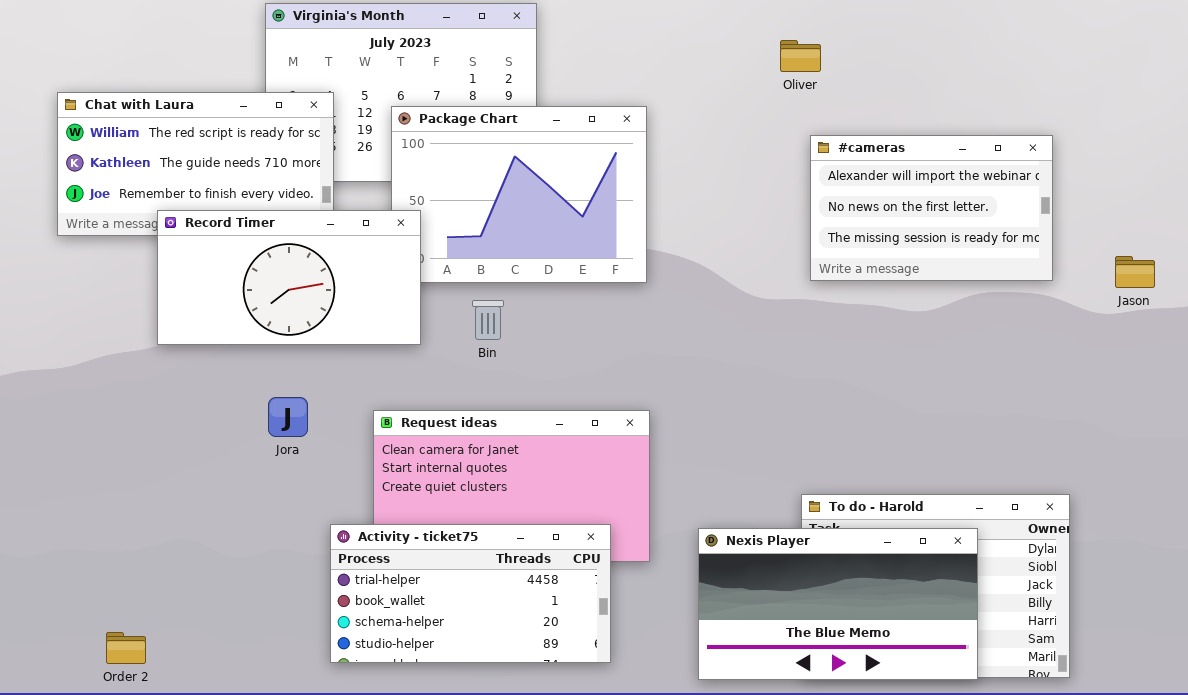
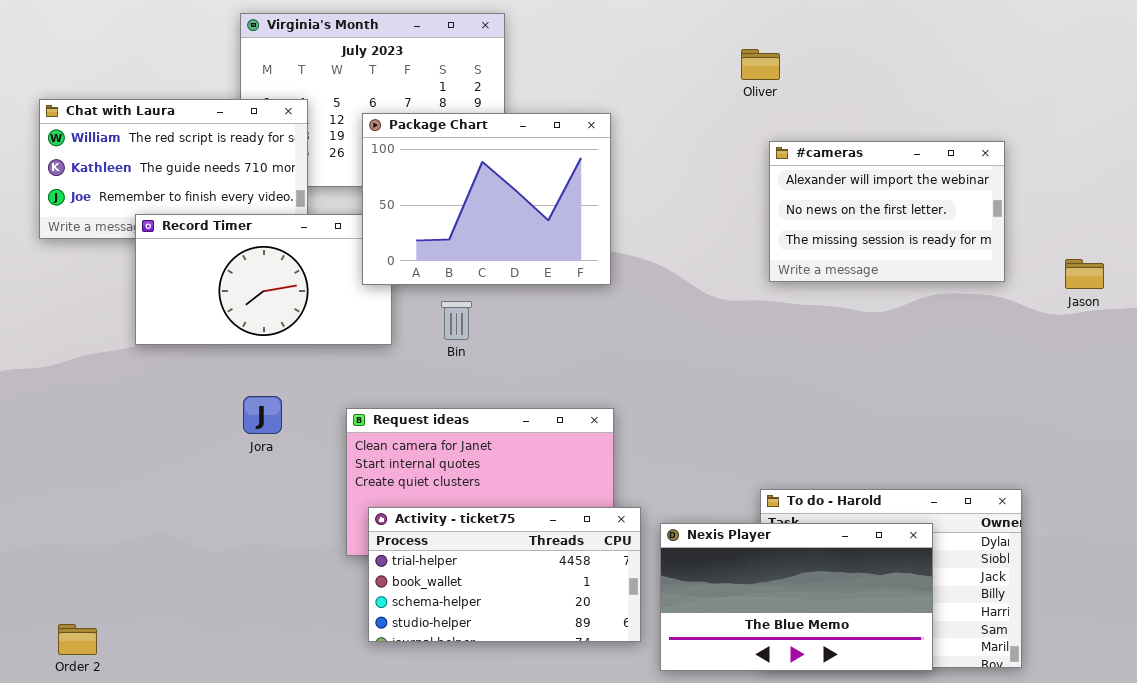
Package Chart: [391,106,647,283] -> [362,113,611,285], raised
Activity - ticket75: [330,524,611,663] -> [368,507,641,642], moved
Order 2: [106,632,146,664] -> [58,624,97,655], moved

